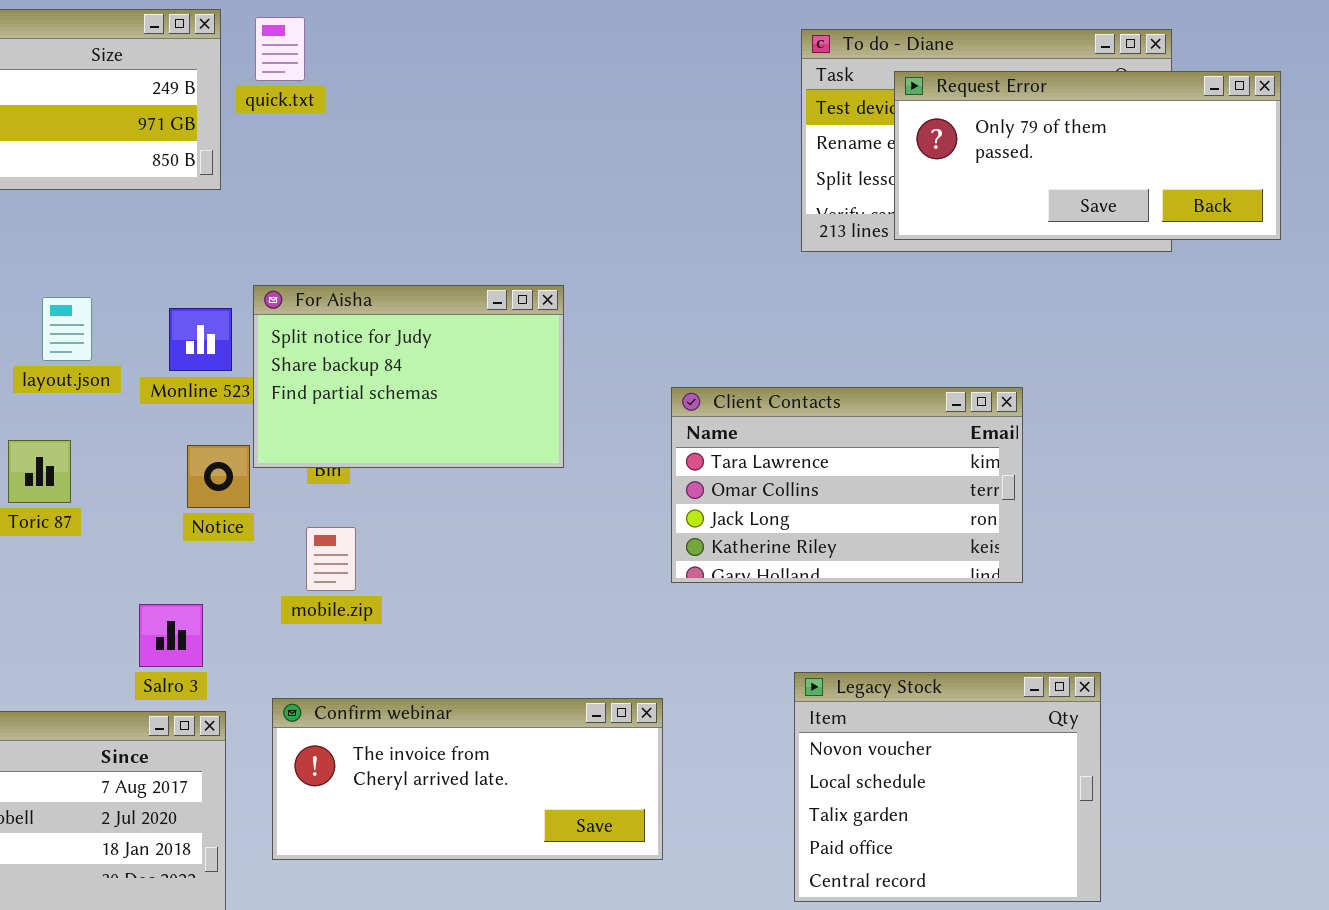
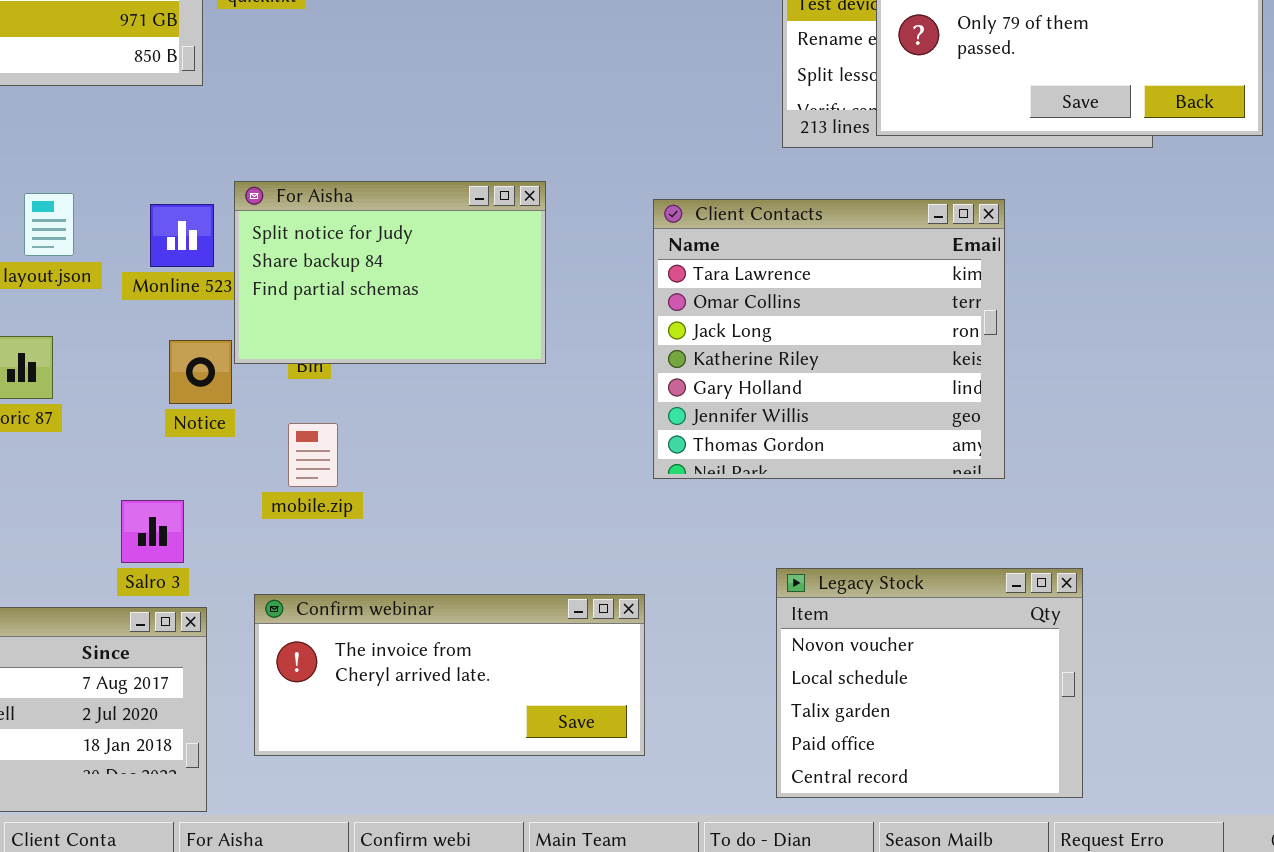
Client Contacts: [671,387,1023,583] -> [653,199,1005,479], resized

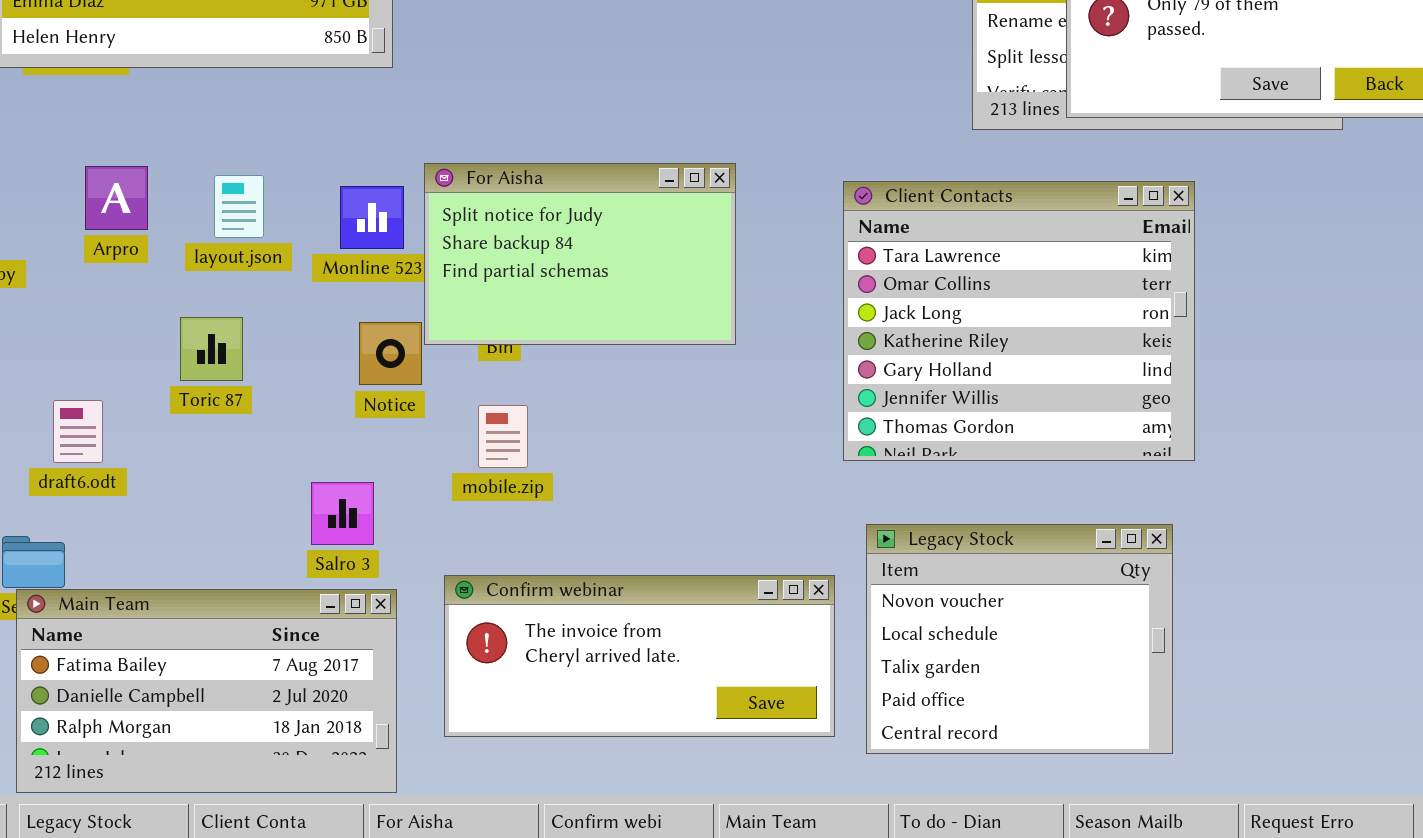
Legacy Stock: [776,568,1083,798] -> [866,524,1173,754], moved

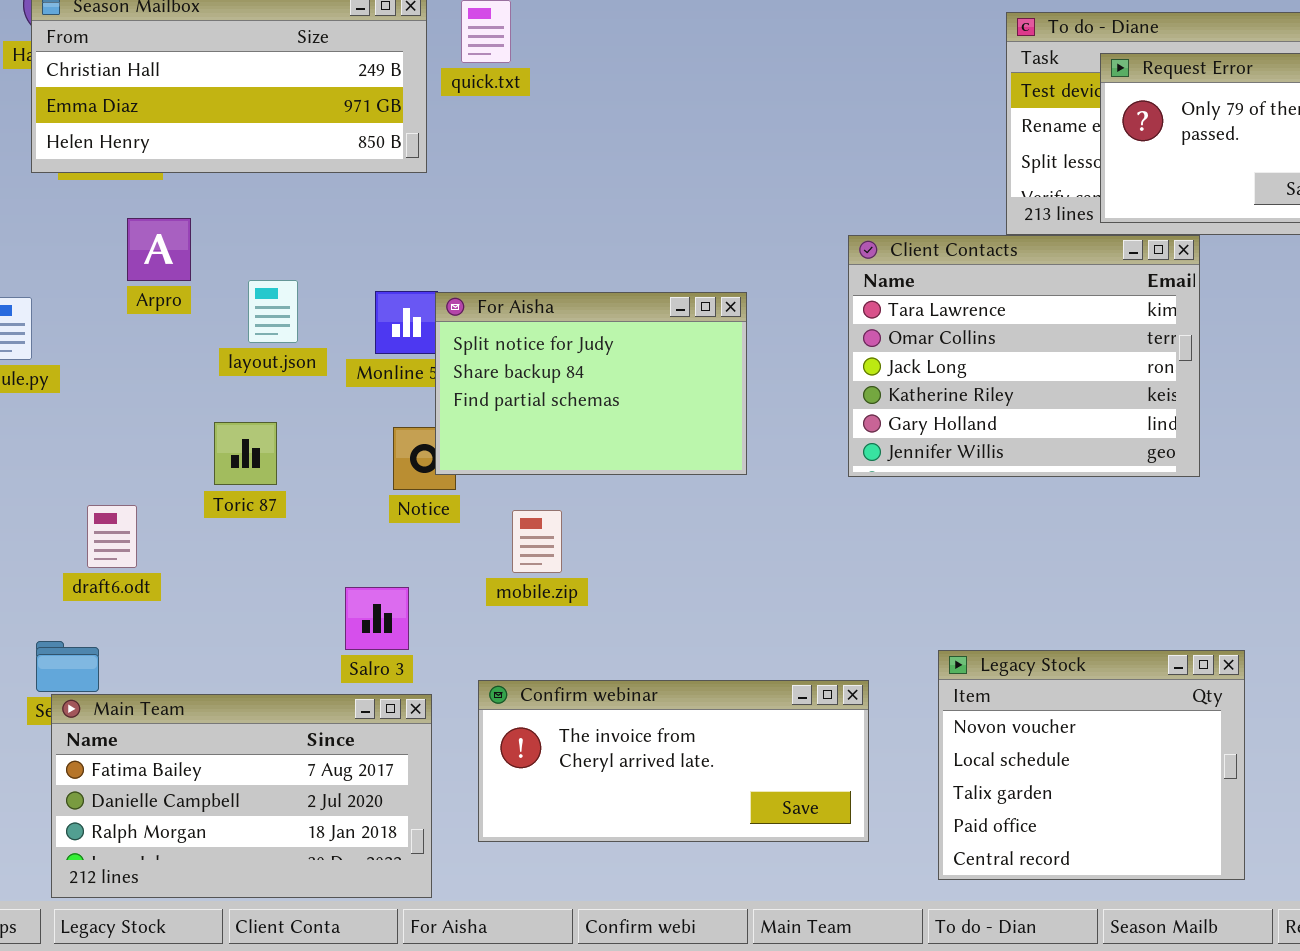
For Aisha: [424,163,736,345] -> [435,292,747,475], moved
Arpro: [85,166,148,230] -> [127,218,191,281], moved
Client Contacts: [843,181,1195,461] -> [848,235,1200,477], moved, resized
Legacy Stock: [866,524,1173,754] -> [938,650,1245,880], moved

